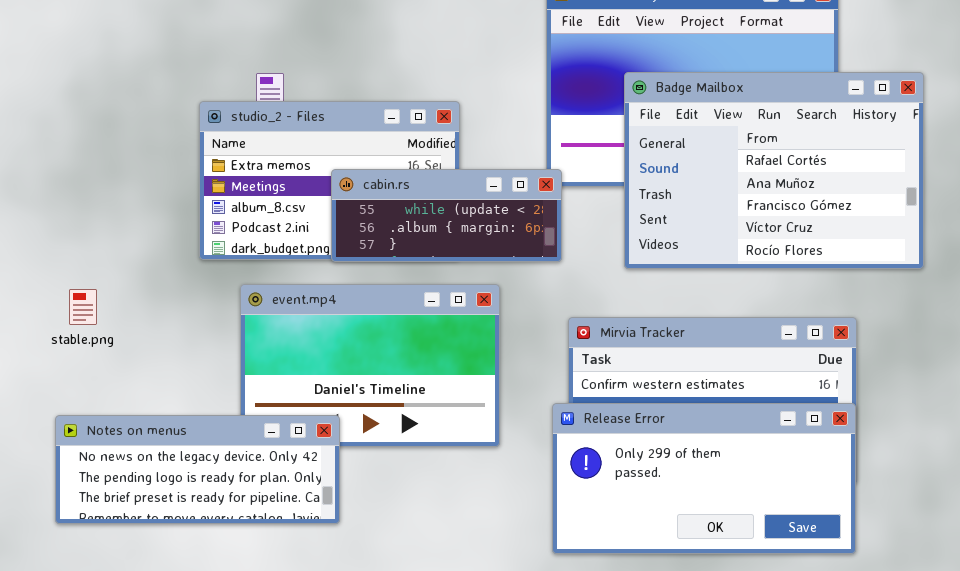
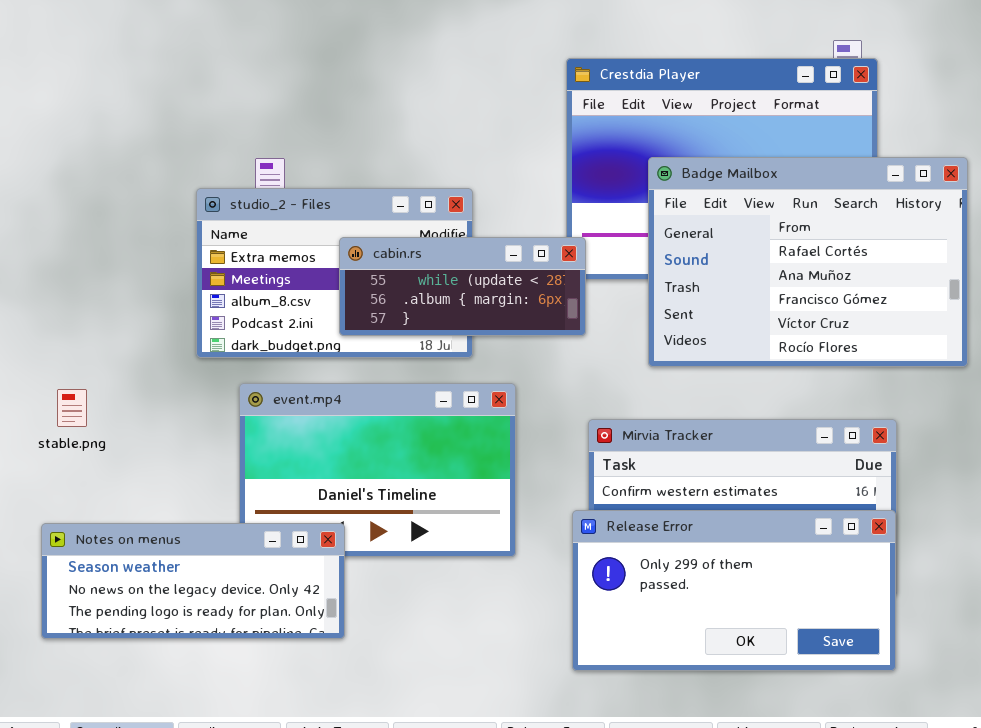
cabin.rs: [331,169,562,262] -> [339,237,586,336], moved
Notes on menus: [55,415,340,524] -> [41,523,345,639], scrolled up 1 row

